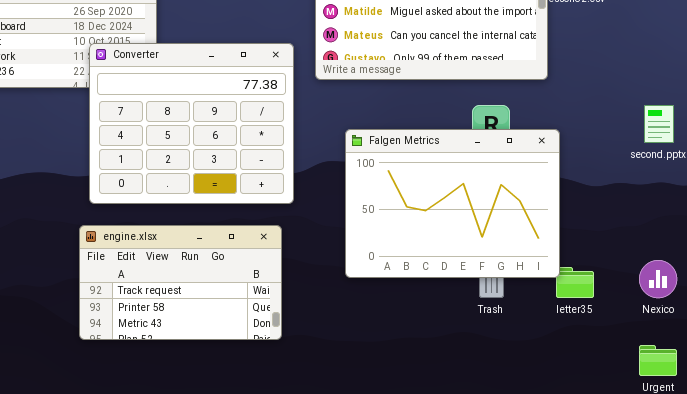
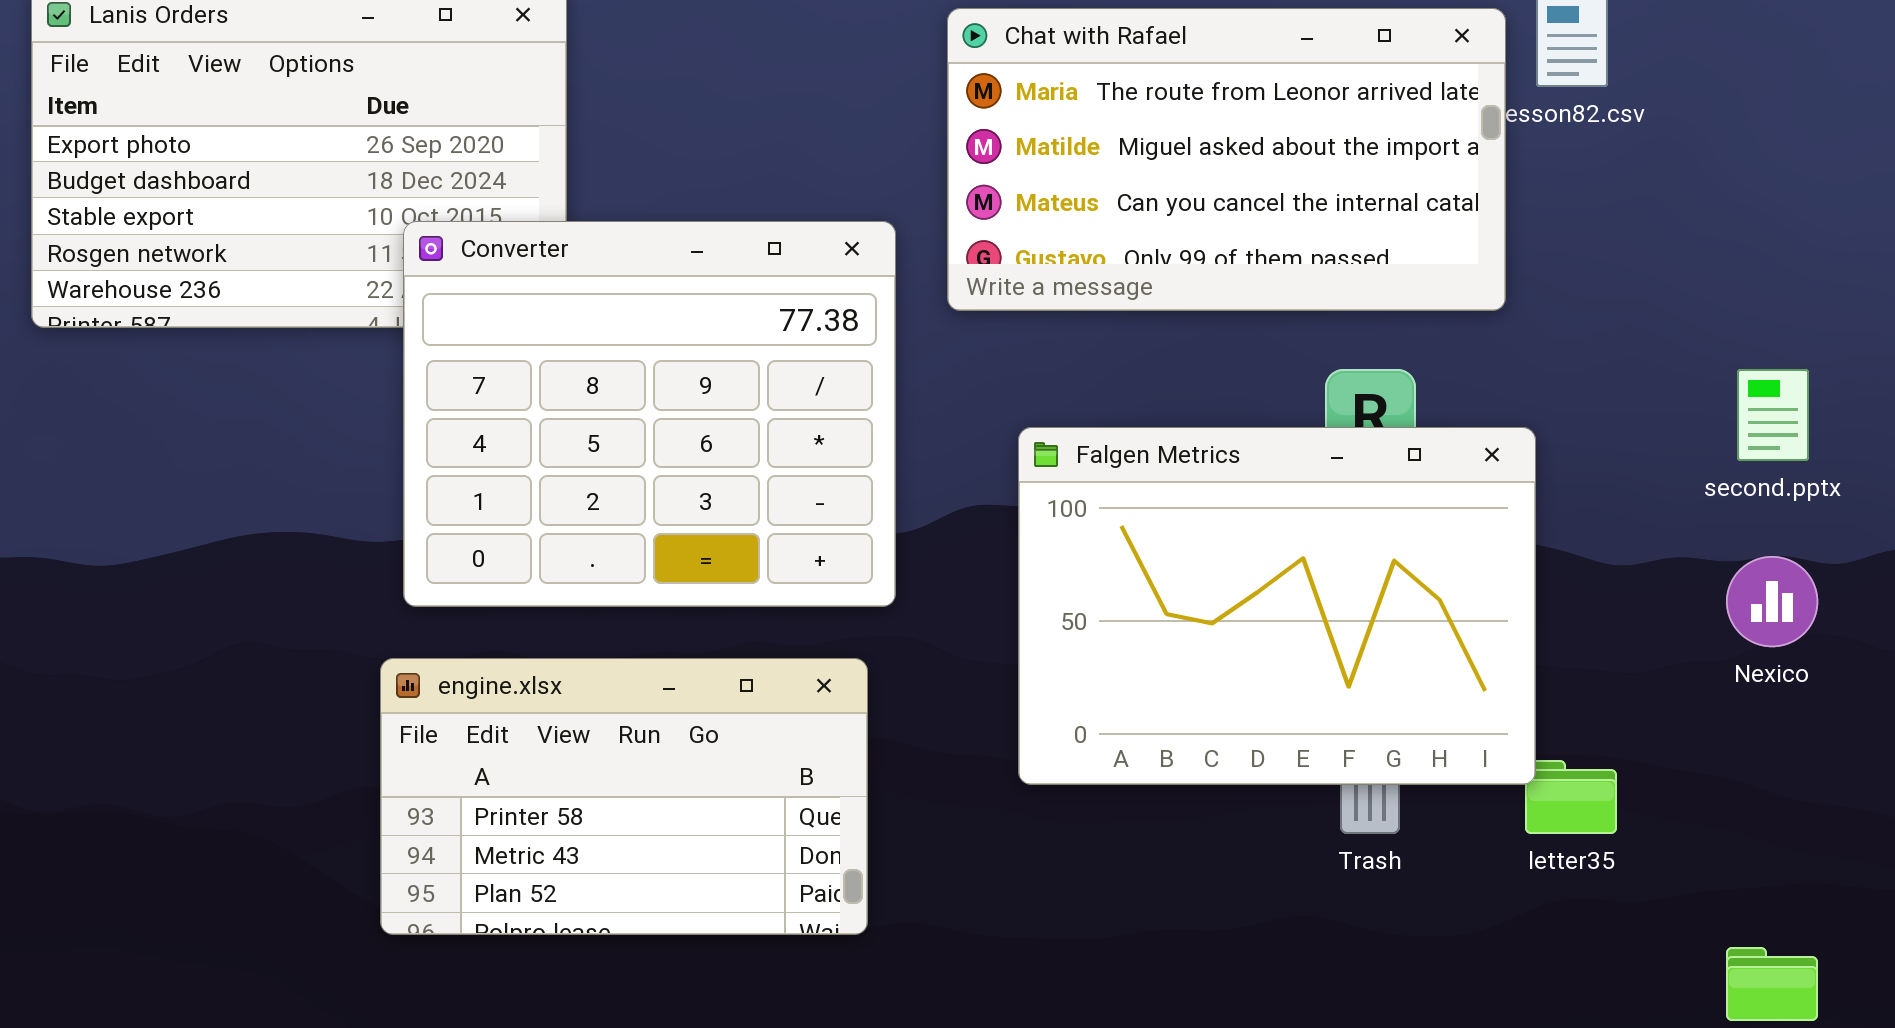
engine.xlsx: [79,225,282,340] -> [380,658,868,935], scrolled down 1 row
Nexico: [639,260,677,298] -> [1726,556,1818,647], moved

